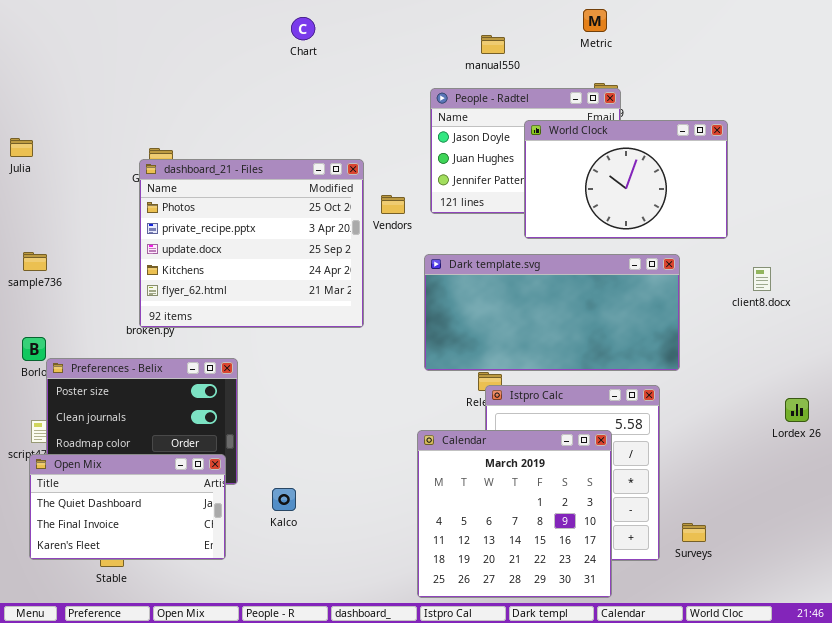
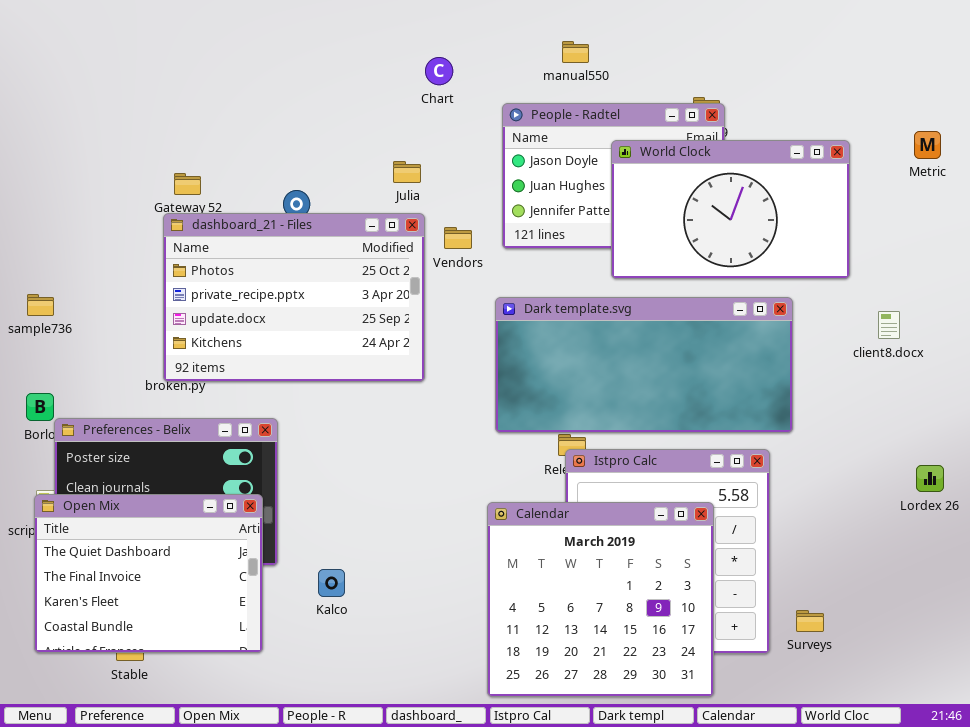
Metric: [583,9,607,32] -> [914,131,941,159], moved
Chart: [291,17,315,40] -> [425,57,453,85], moved
Julia: [10,138,33,157] -> [393,161,421,183], moved
dashboard_21 - Files: [139,159,364,328] -> [163,213,425,382], resized
Open Mix: [29,454,226,560] -> [34,494,263,653], resized

